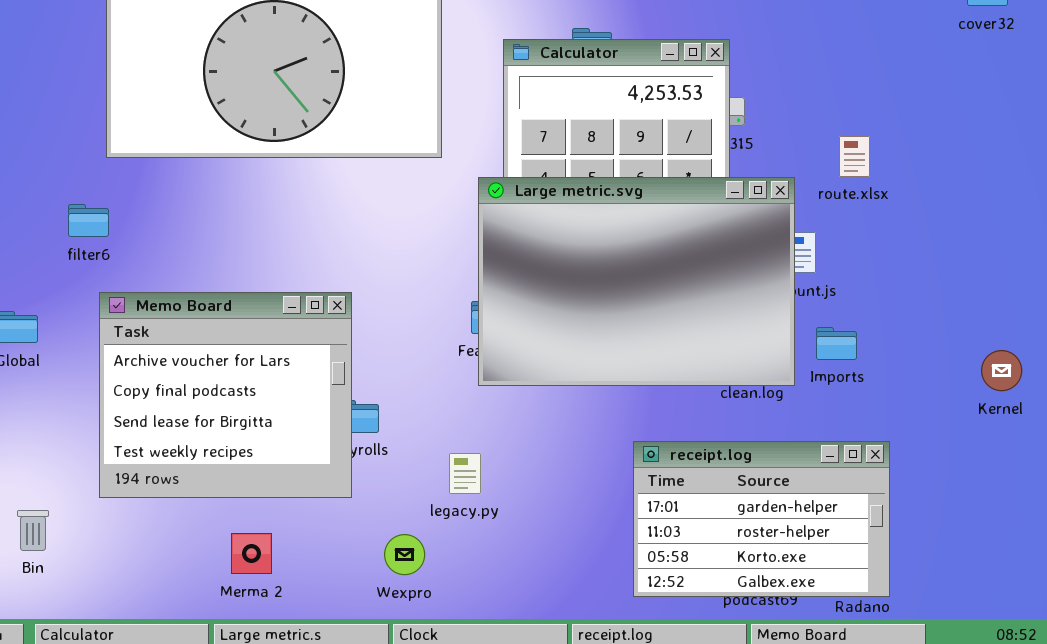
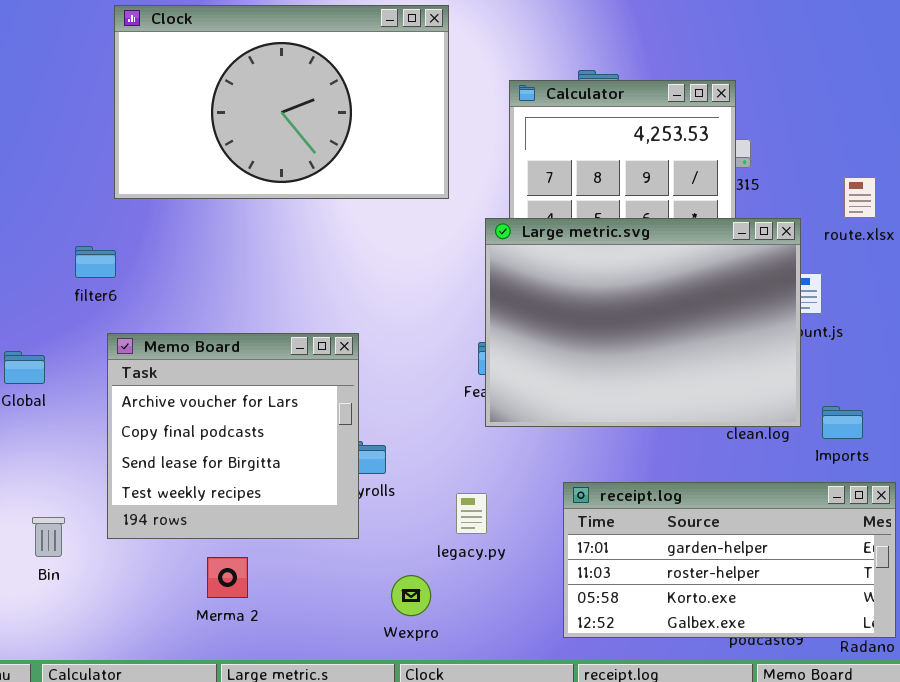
Imports: [816,327,857,360] -> [822,406,863,439], moved
receipt.log: [633,441,890,597] -> [563,482,896,638], resized
Bin: [17,510,49,551] -> [32,517,65,557], moved
Merma 2: [231,533,272,574] -> [207,557,248,598], moved

